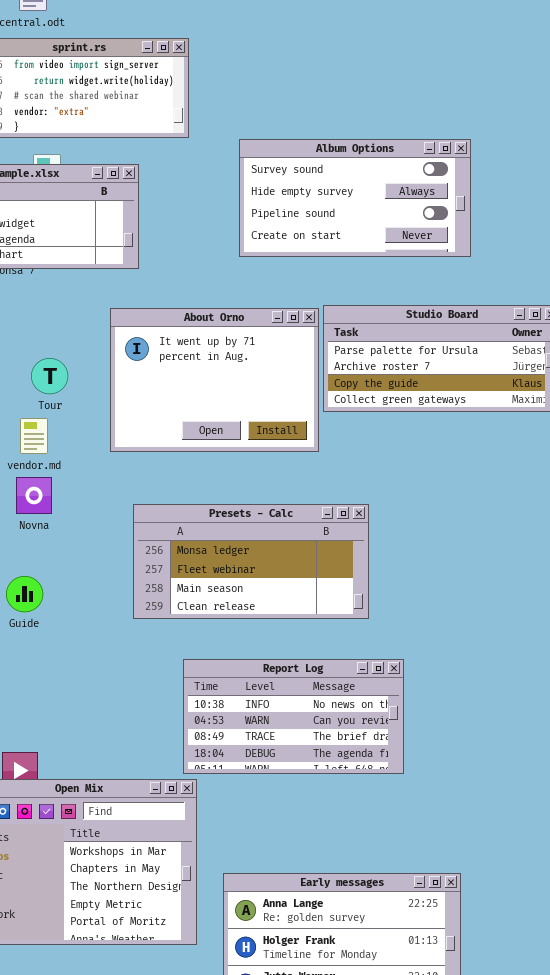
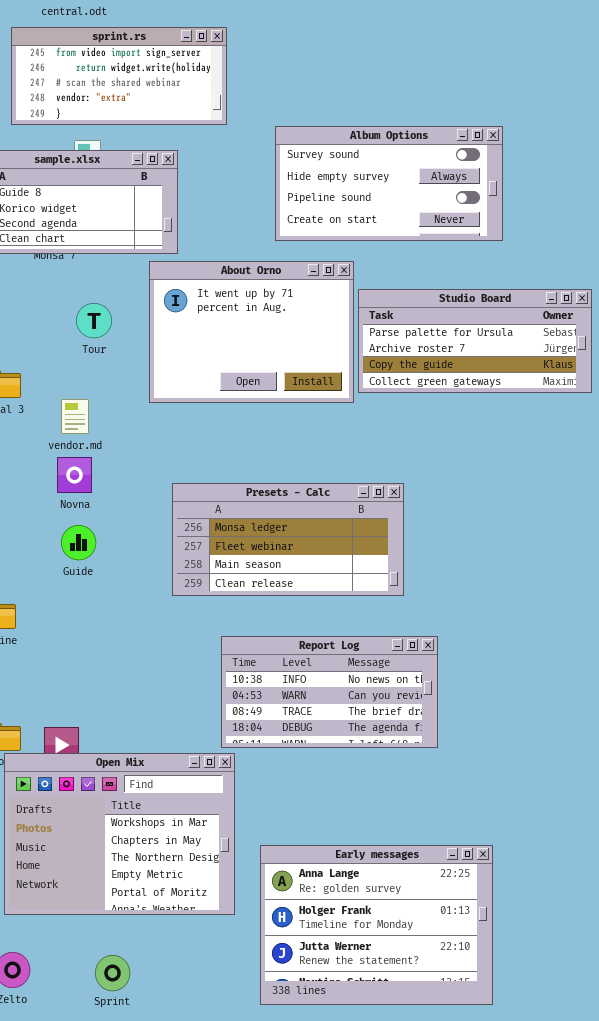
About Orno: [110,308,319,452] -> [149,261,354,403], moved
Tour: [31,358,68,394] -> [76,303,112,338], moved
Guide: [6,576,43,612] -> [61,525,96,560], moved

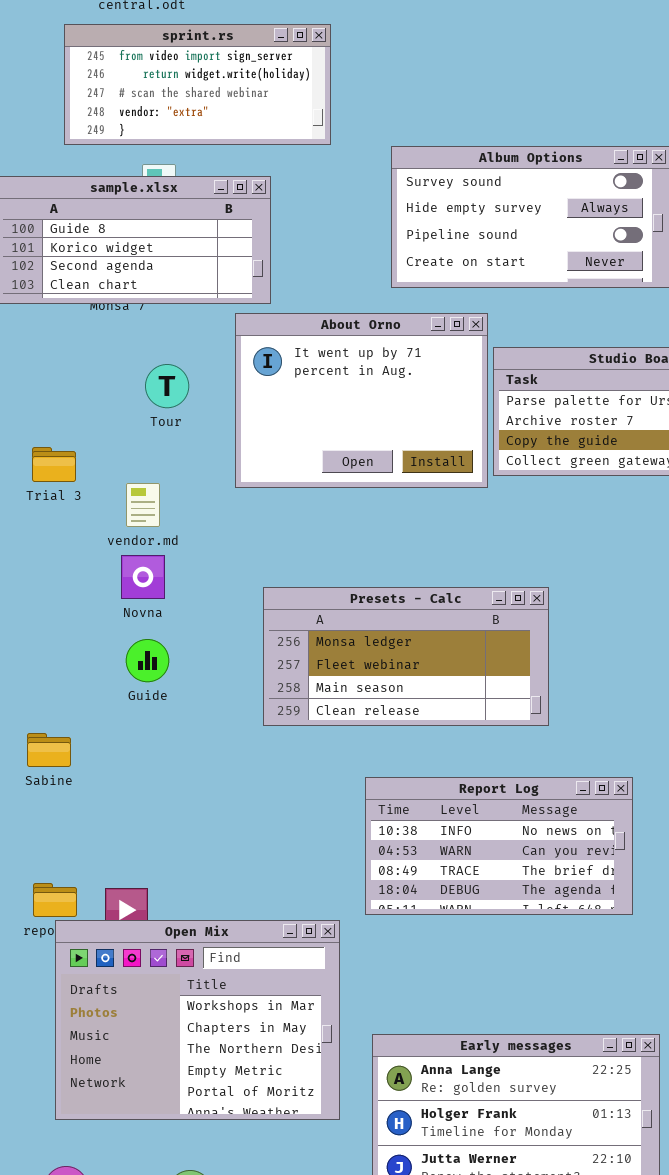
Report Log: [221,636,438,748] -> [365,777,633,915], moved

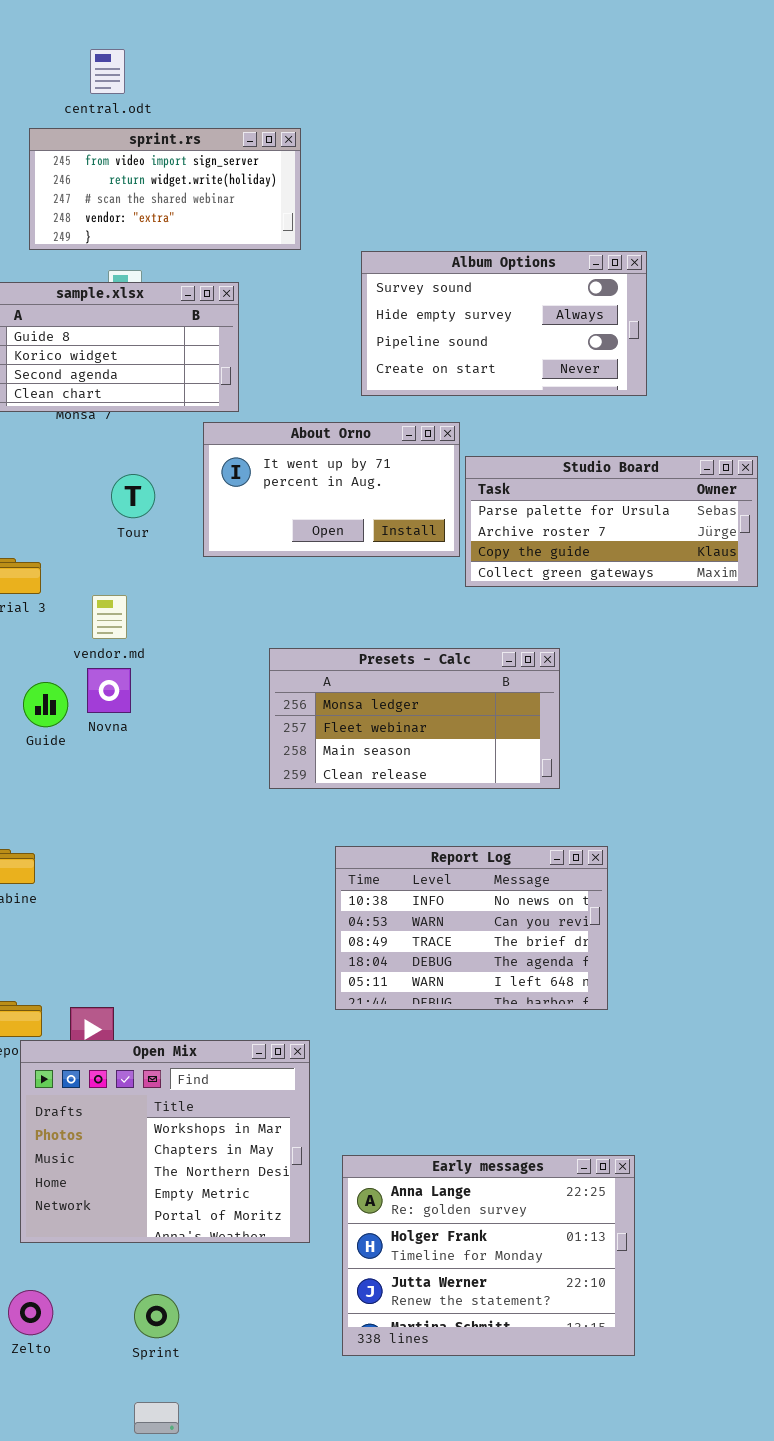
About Orno: [235,313,488,488] -> [203,422,460,557], resized
Presets - Calc: [263,587,549,726] -> [269,648,560,789], moved
Guide: [126,639,169,682] -> [23,682,68,727], moved
Report Log: [365,777,633,915] -> [335,846,608,1010], moved, resized

